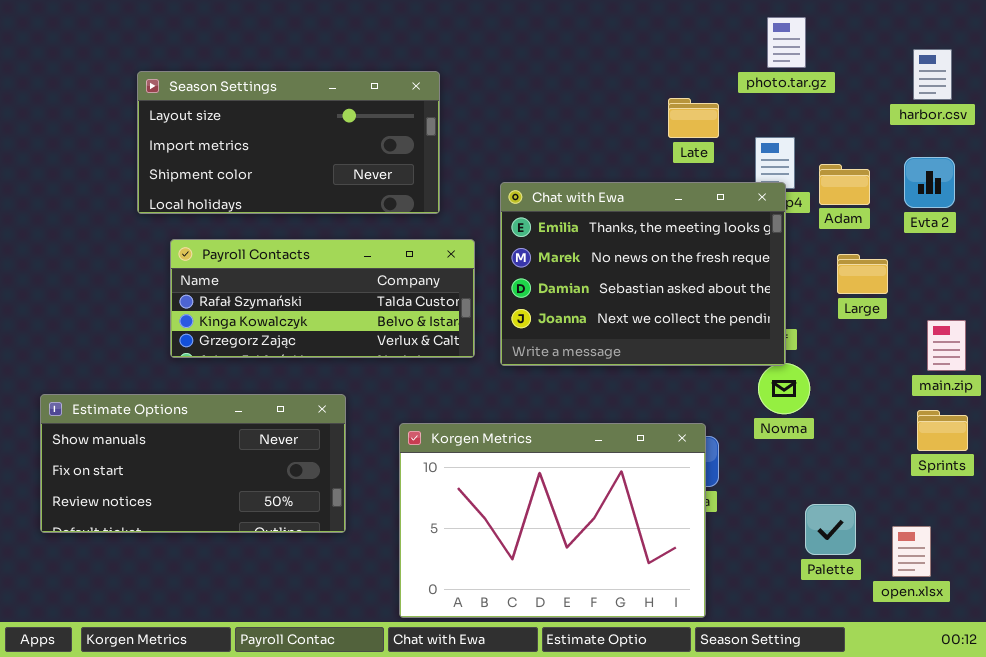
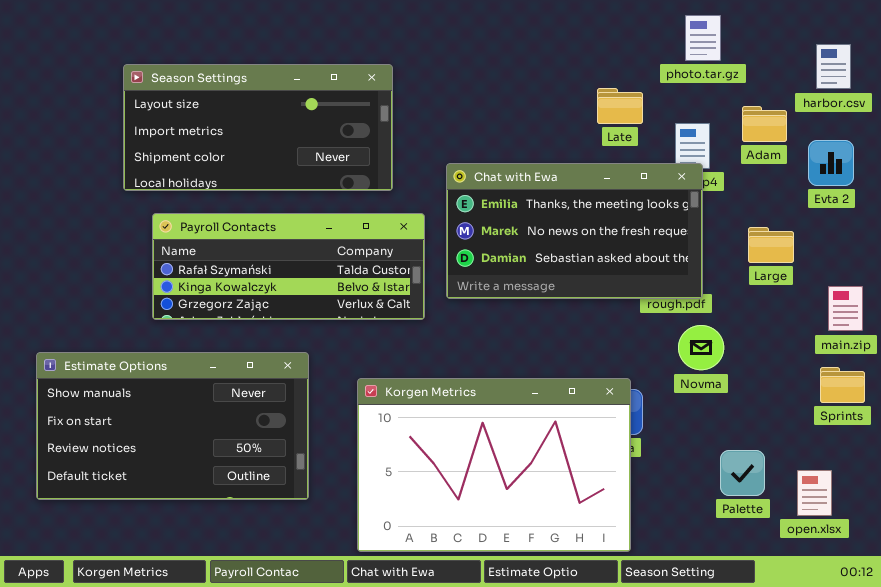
Adam: [819,164,870,205] -> [742,106,787,142], moved
Chat with Ewa: [500,182,786,366] -> [446,163,703,299], resized
Estimate Options: [40,394,346,533] -> [36,352,309,500], resized

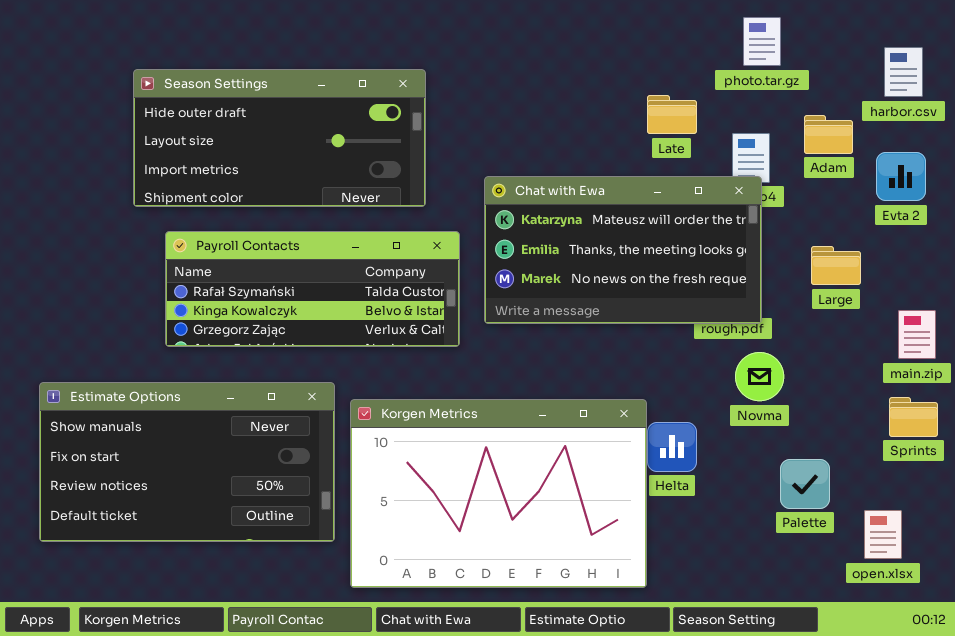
Season Settings: [123,64,393,191] -> [133,69,426,207], scrolled up 1 row
Chat with Ewa: [446,163,703,299] -> [484,176,762,324], scrolled up 1 row
Korgen Metrics: [357,378,631,552] -> [350,399,647,588], moved
Palette: [720,450,765,496] -> [780,459,830,509], moved

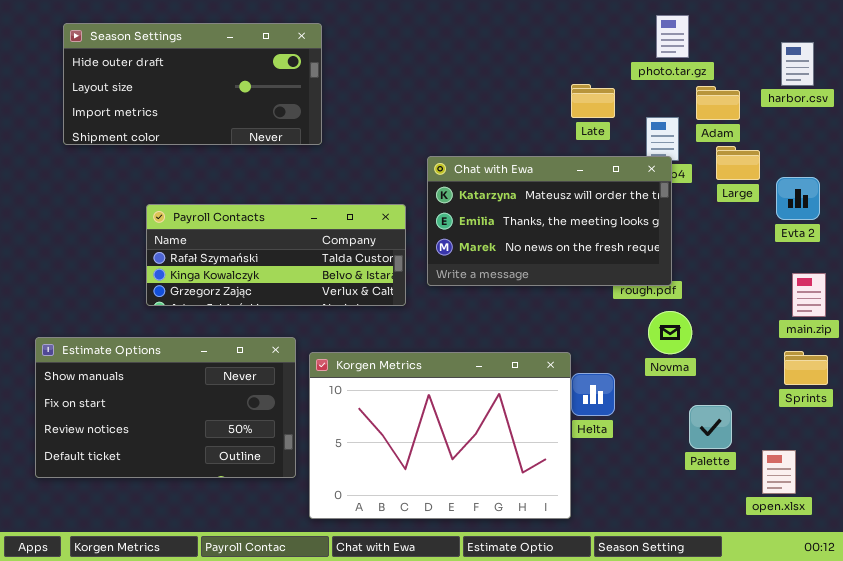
Season Settings: [133,69,426,207] -> [63,23,322,145], moved
Adam: [804,115,853,154] -> [696,86,740,120], moved
Evta 2: [876,152,926,201] -> [776,177,820,220], moved
Large: [811,246,861,285] -> [716,146,760,180], moved

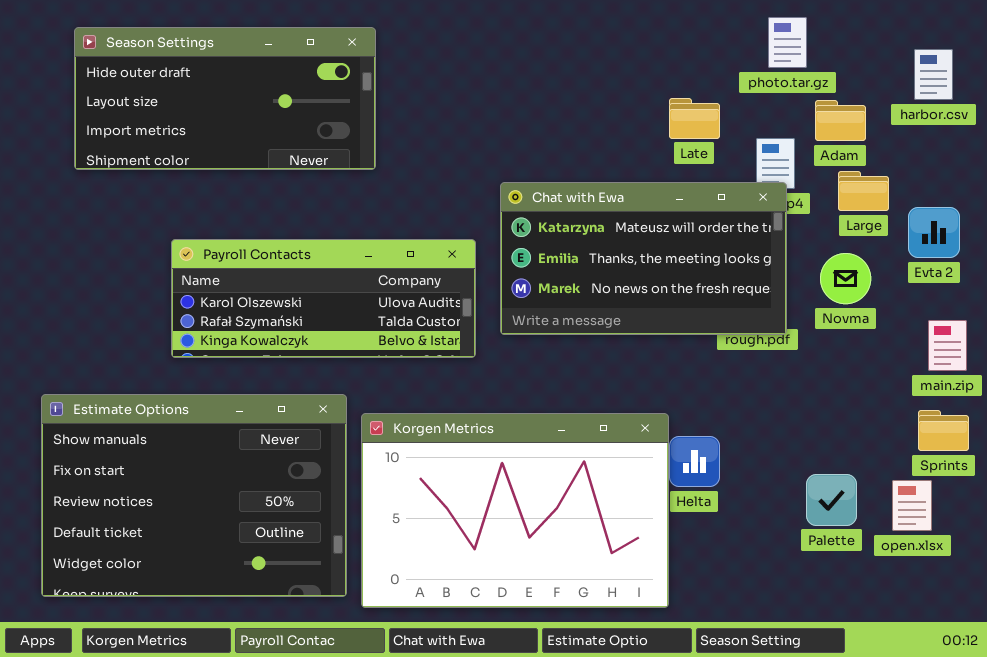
Payroll Contacts: [146,204,406,306] -> [171,239,476,358], scrolled up 1 row
Novma: [648,311,692,354] -> [820,253,871,304], moved
Estimate Options: [35,337,296,478] -> [41,394,347,597], resized
open.xlsx: [762,450,796,494] -> [892,480,932,531], moved

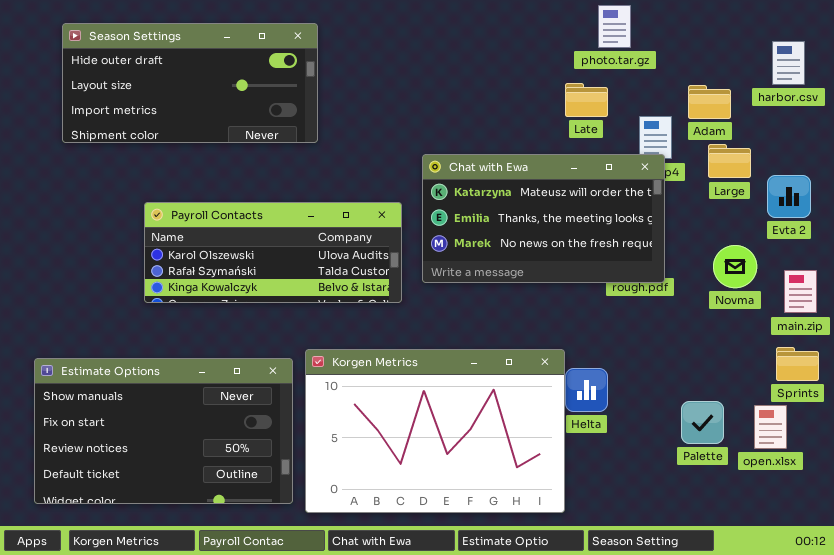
photo.tar.gz: [768,17,807,68] -> [598,5,631,48], moved
Novma: [820,253,871,304] -> [713,245,757,288], moved
Estimate Options: [41,394,347,597] -> [34,358,293,504], resized

